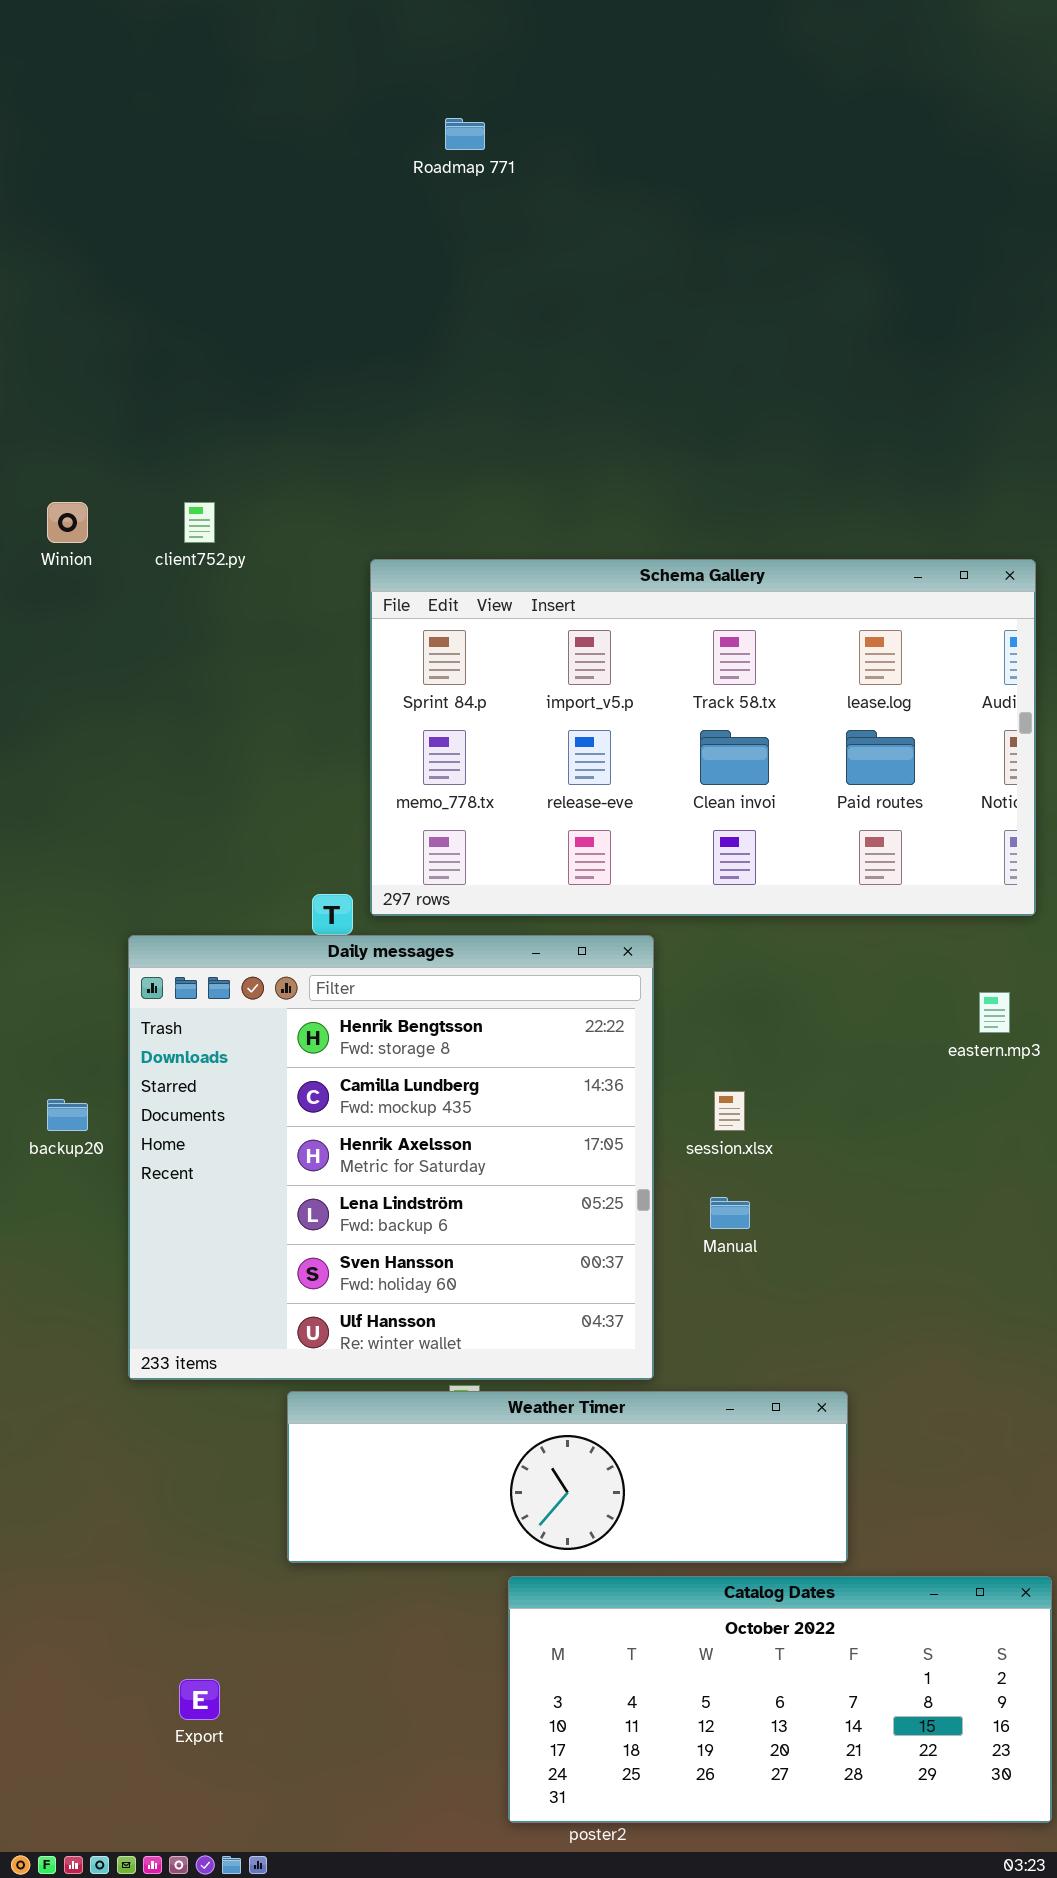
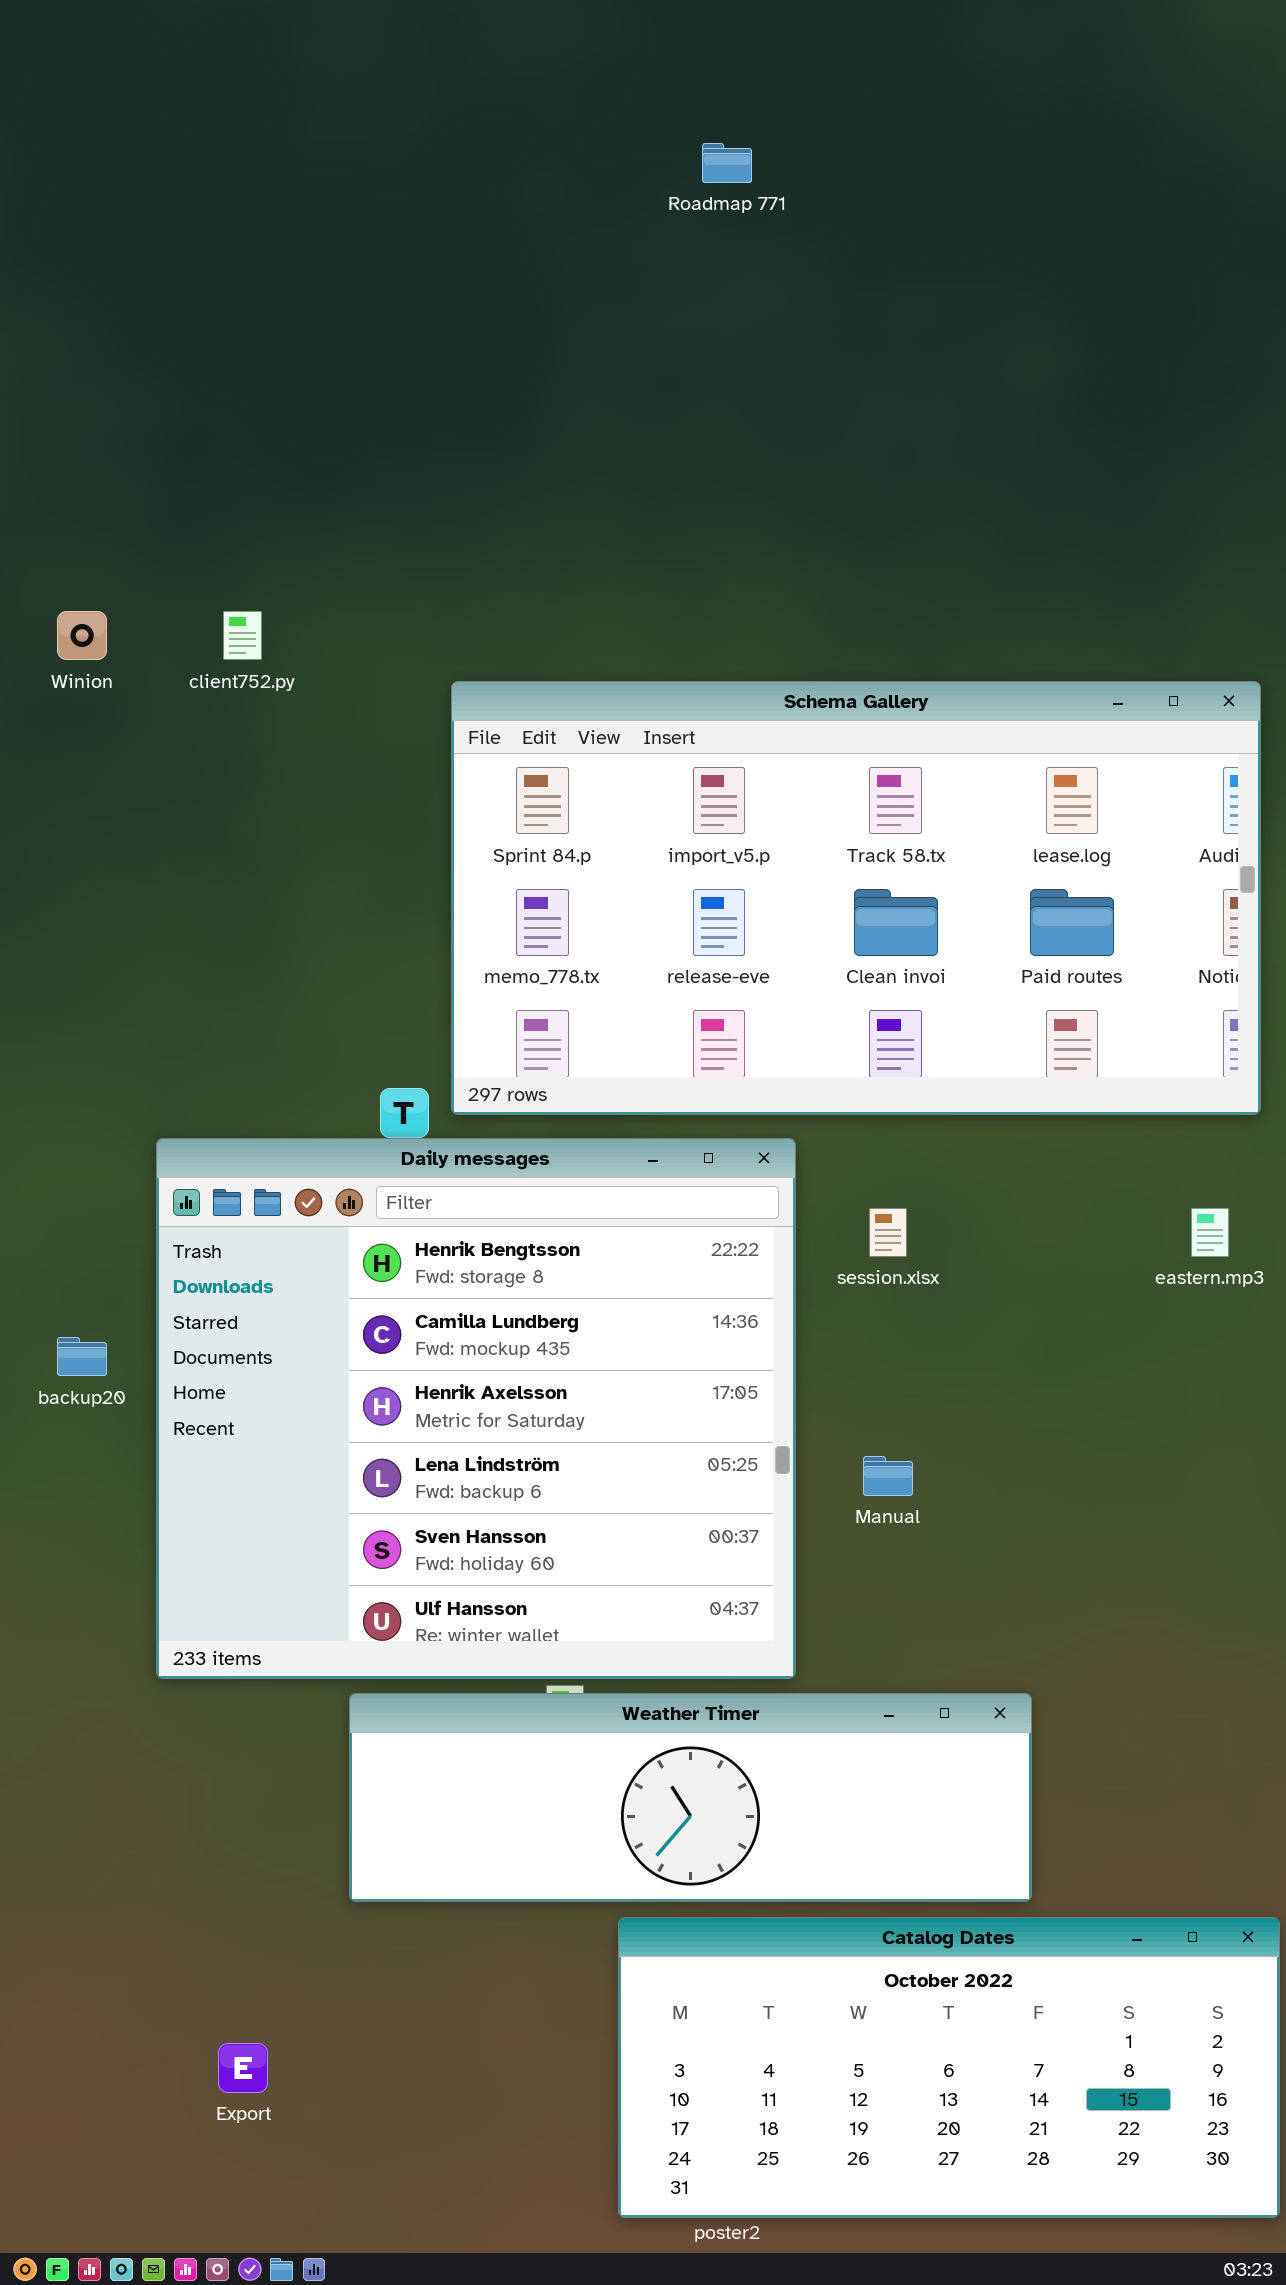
Roadmap 771: [445,118,485,150] -> [702,143,752,183], moved
session.xlsx: [714,1091,745,1131] -> [869,1208,907,1257], moved

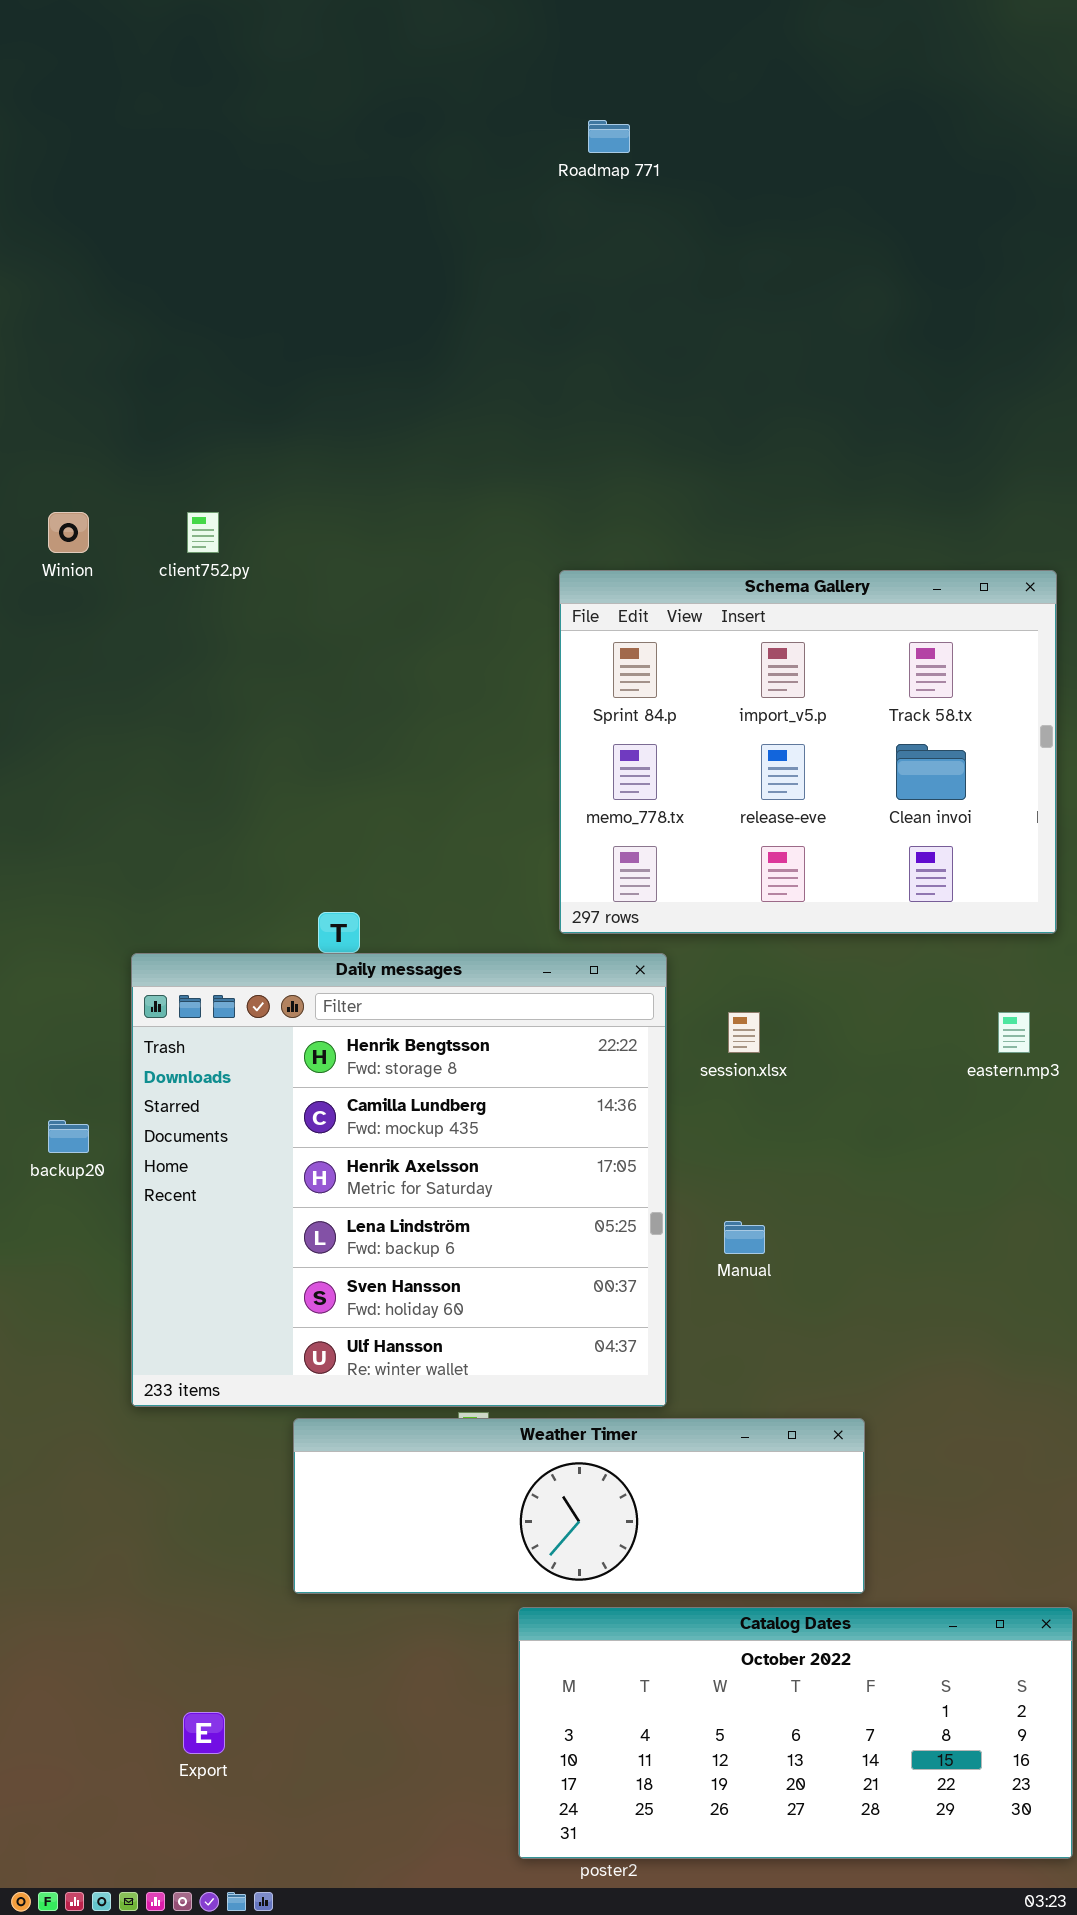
Schema Gallery: [451,681,1261,1115] -> [559,570,1057,934], resized

